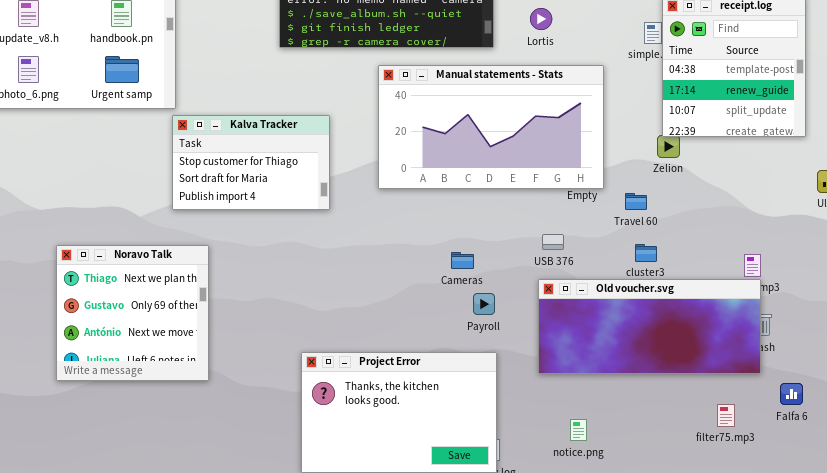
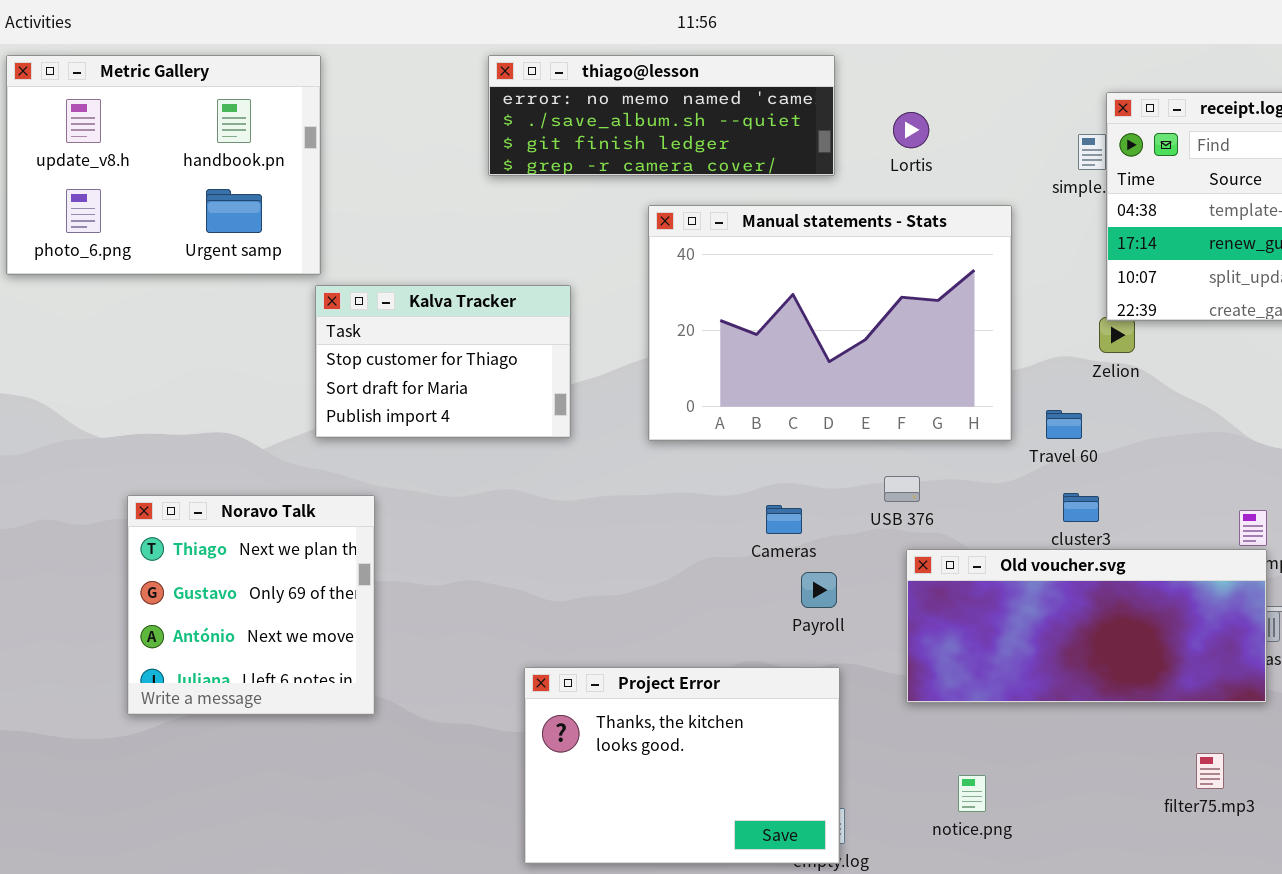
Manual statements - Stats: [378,65,604,189] -> [648,205,1012,441], resized
USB 376: [542,234,564,250] -> [884,476,920,502], moved

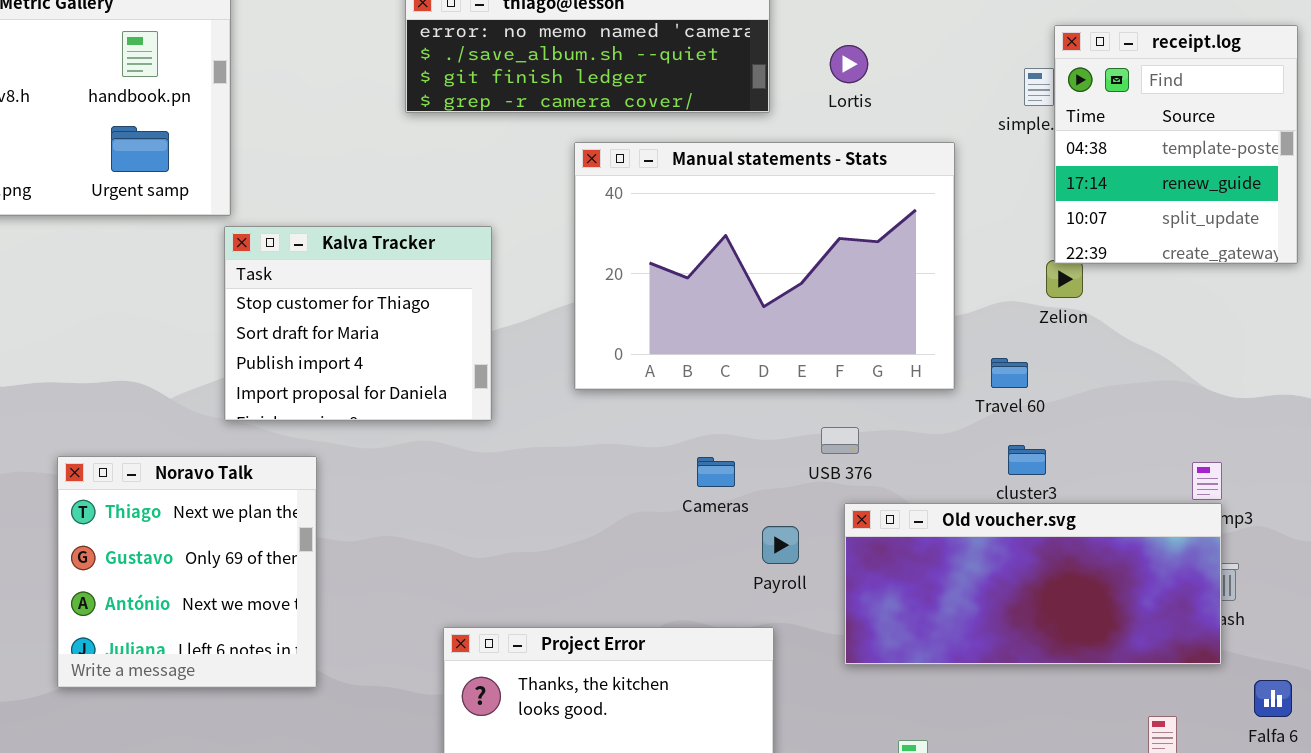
Kalva Tracker: [315,285,571,438] -> [224,226,492,421], resized
Noravo Talk: [127,495,375,715] -> [57,456,317,688], moved
Payroll: [801,572,837,608] -> [762,526,799,564], moved

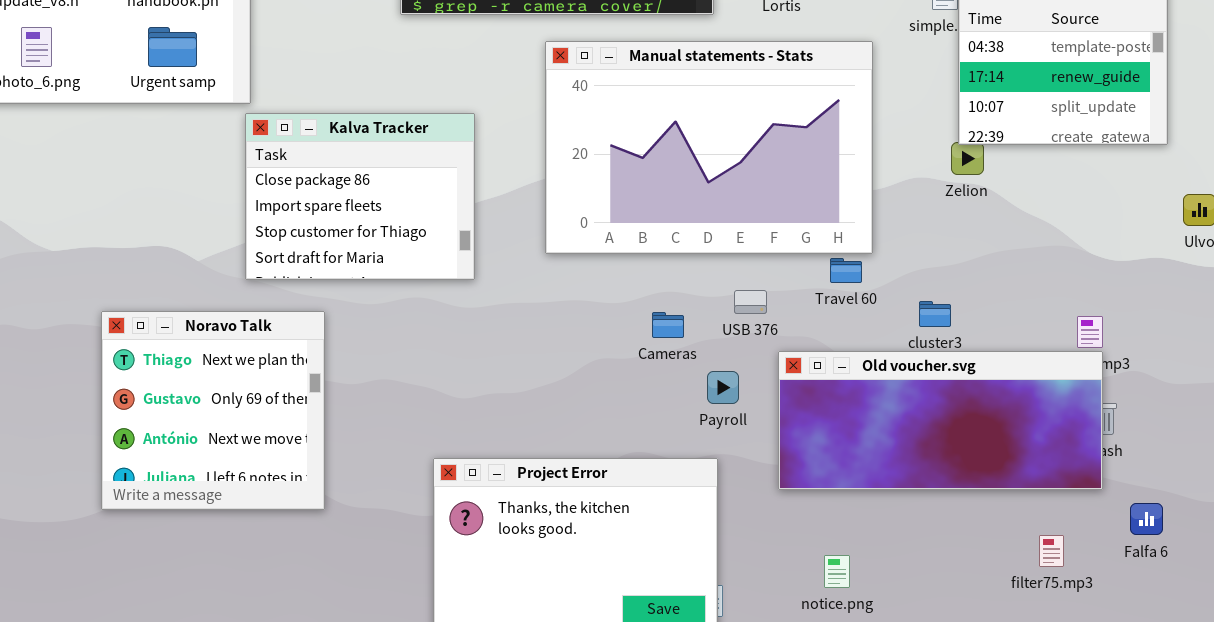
Kalva Tracker: [224,226,492,421] -> [245,113,475,280], scrolled up 2 rows
Travel 60: [991,358,1028,388] -> [830,258,862,283], moved
USB 376: [821,427,859,454] -> [734,290,767,314], moved

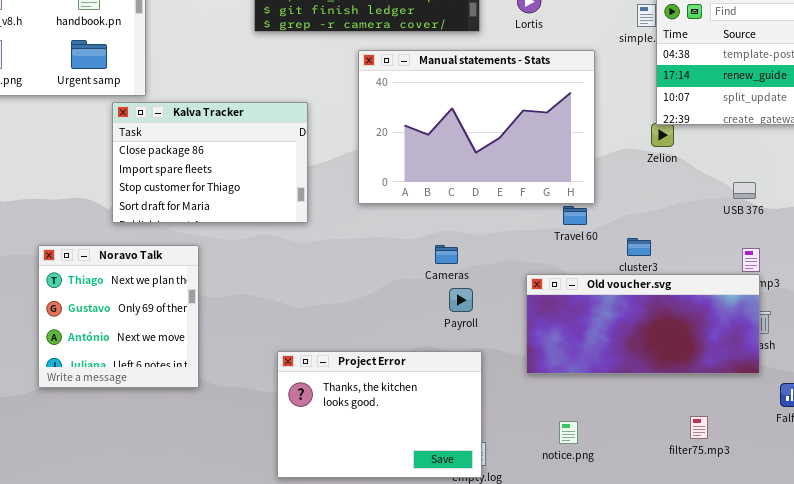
Kalva Tracker: [245,113,475,280] -> [112,102,308,223], resized
USB 376: [734,290,767,314] -> [733,182,756,199], moved
Payroll: [707,371,739,404] -> [449,288,473,312], moved
filter75.mp3: [1039,535,1064,567] -> [690,416,708,439], moved

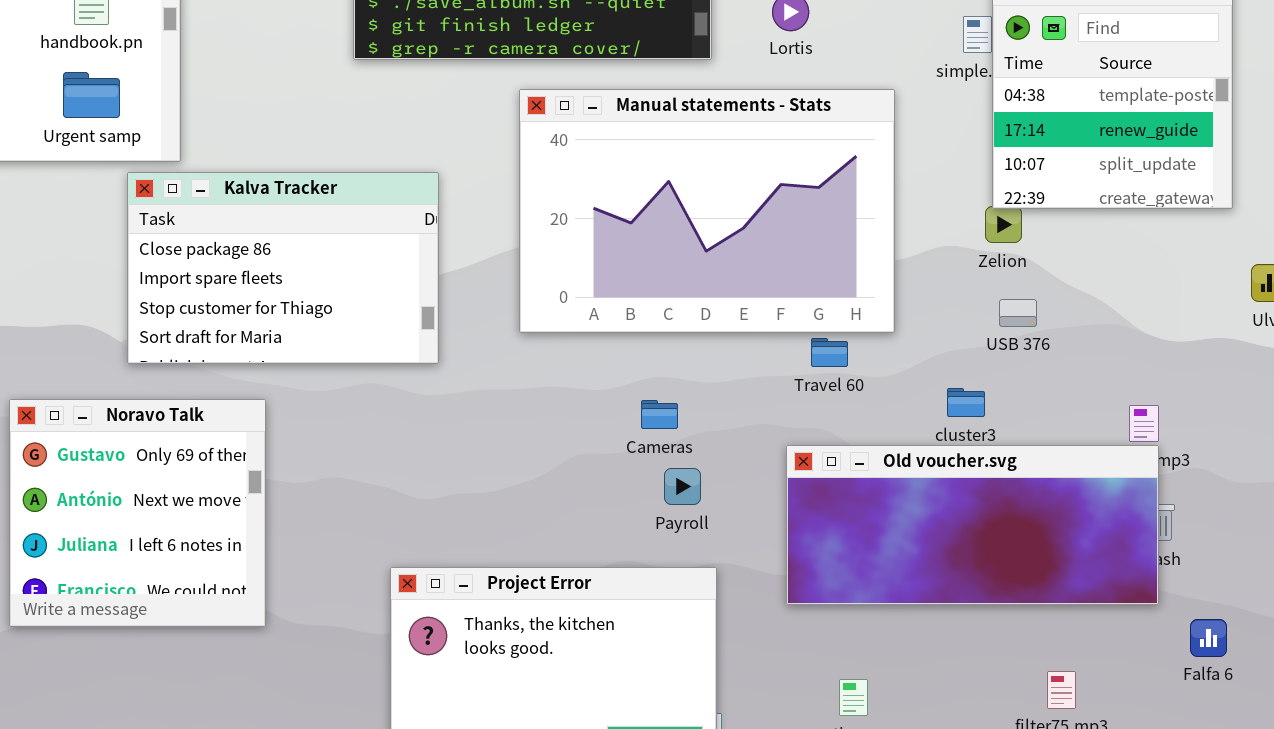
USB 376: [733,182,756,199] -> [999,299,1037,327], moved
Travel 60: [563,206,587,225] -> [811,338,848,367], moved
Noravo Talk: [38,245,199,388] -> [9,399,266,627], scrolled down 1 row

